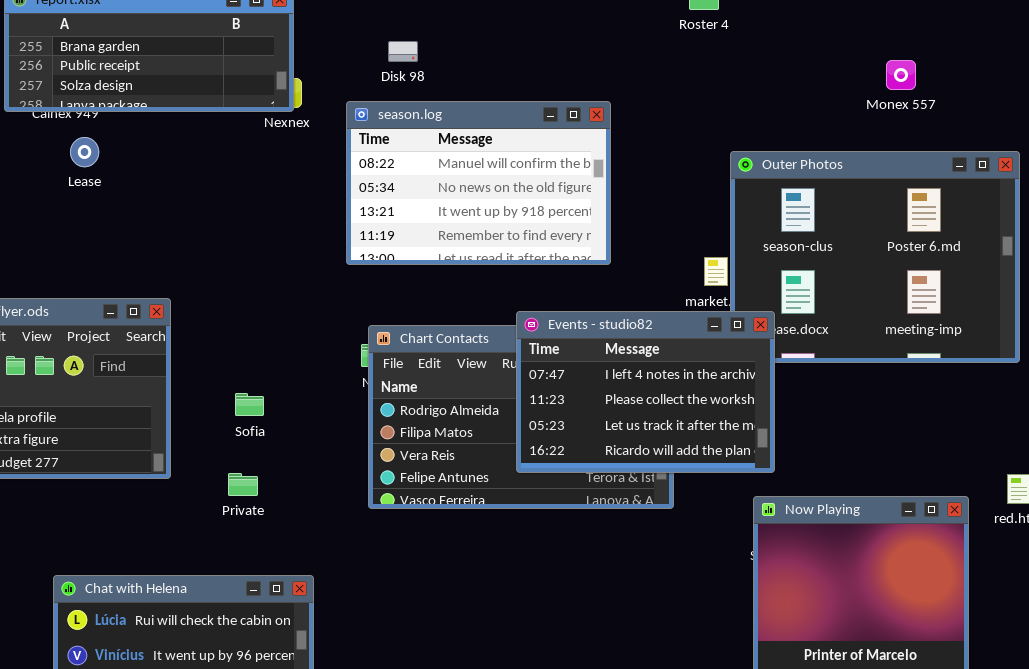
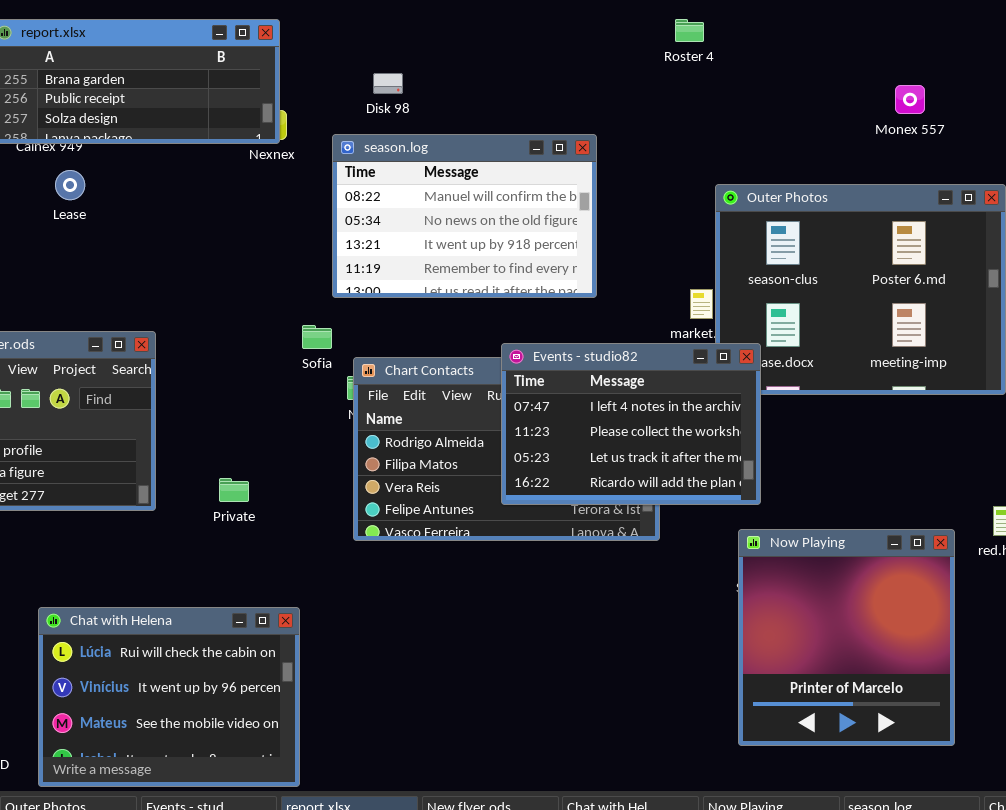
Monex 557: [886,60,916,90] -> [895,85,925,114], moved
Sofia: [235,393,264,416] -> [302,325,332,349], moved
Private: [228,473,258,496] -> [219,478,249,502], moved

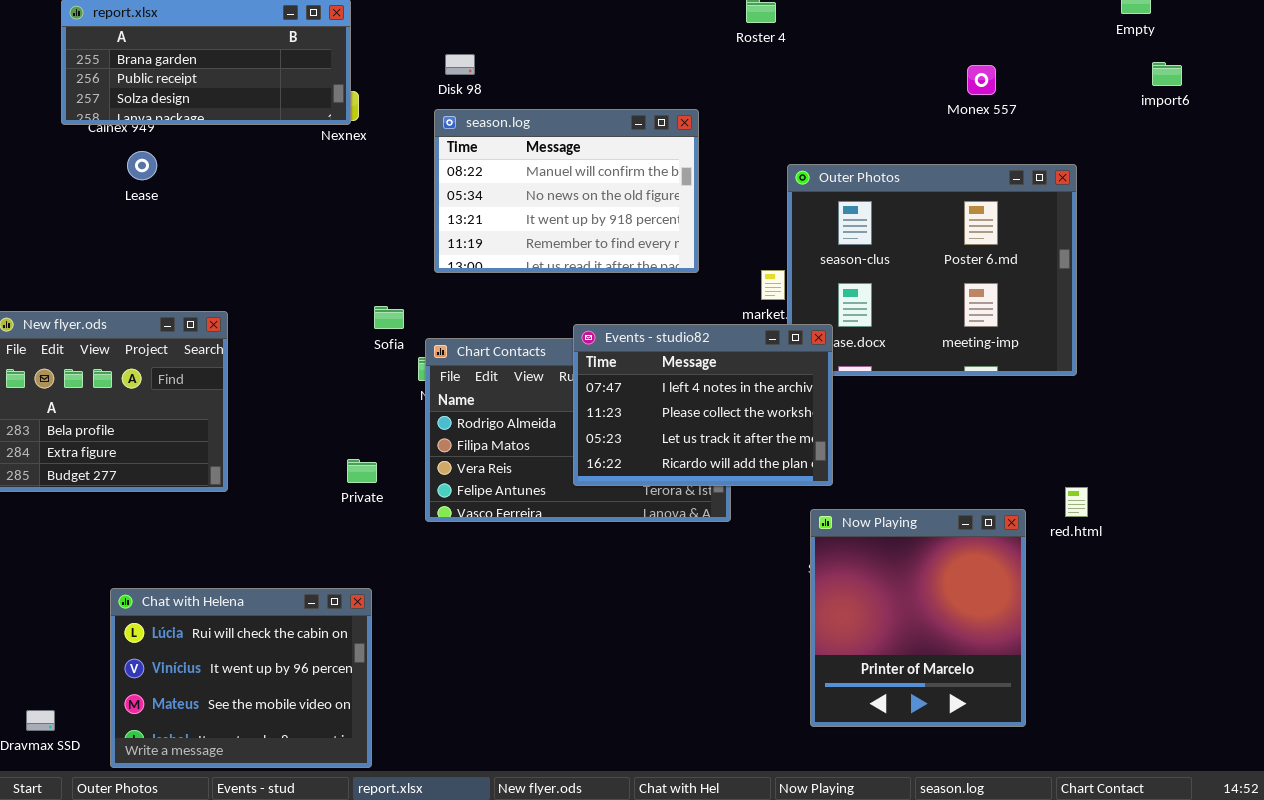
season.log: [332,134,597,298] -> [434,109,699,273], moved
Private: [219,478,249,502] -> [347,459,377,483], moved

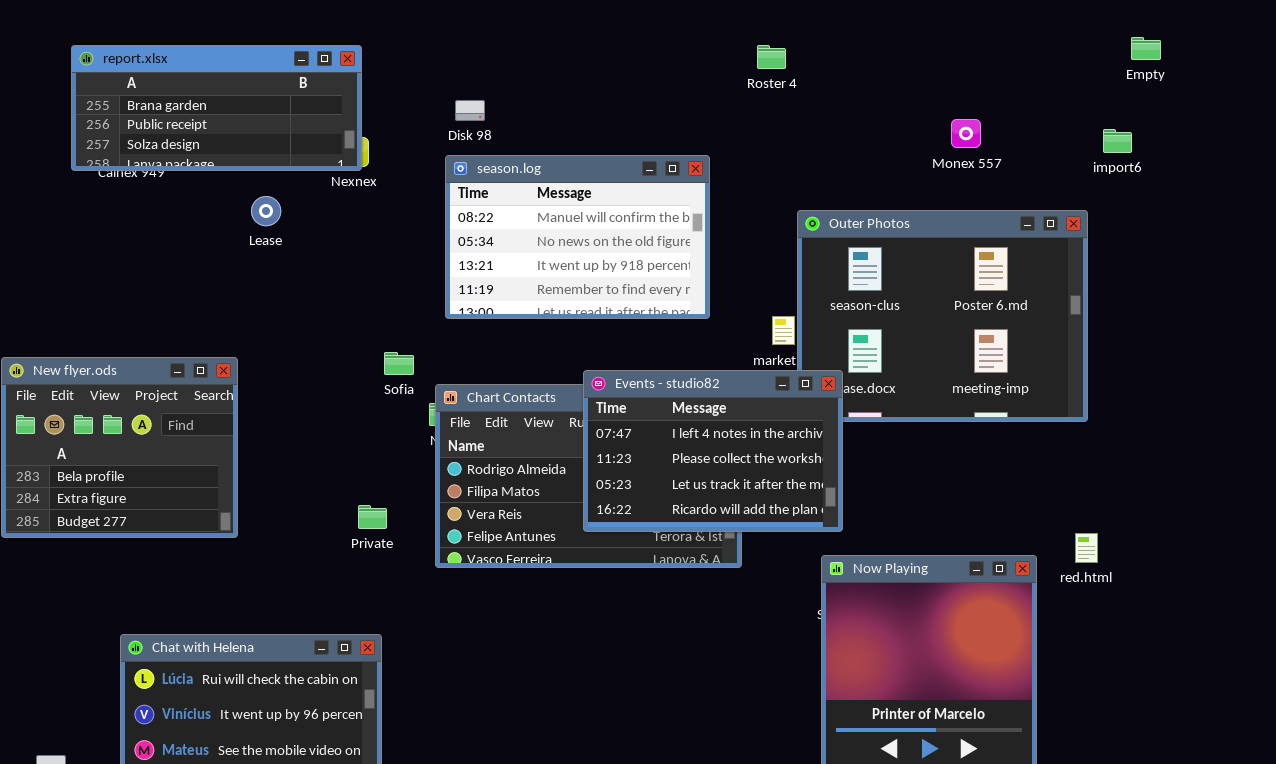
import6: [1152,62,1182,86] -> [1103,129,1132,153], moved
Monex 557: [967,65,996,95] -> [951,119,981,148], moved
Lease: [127,151,157,180] -> [251,196,281,226], moved

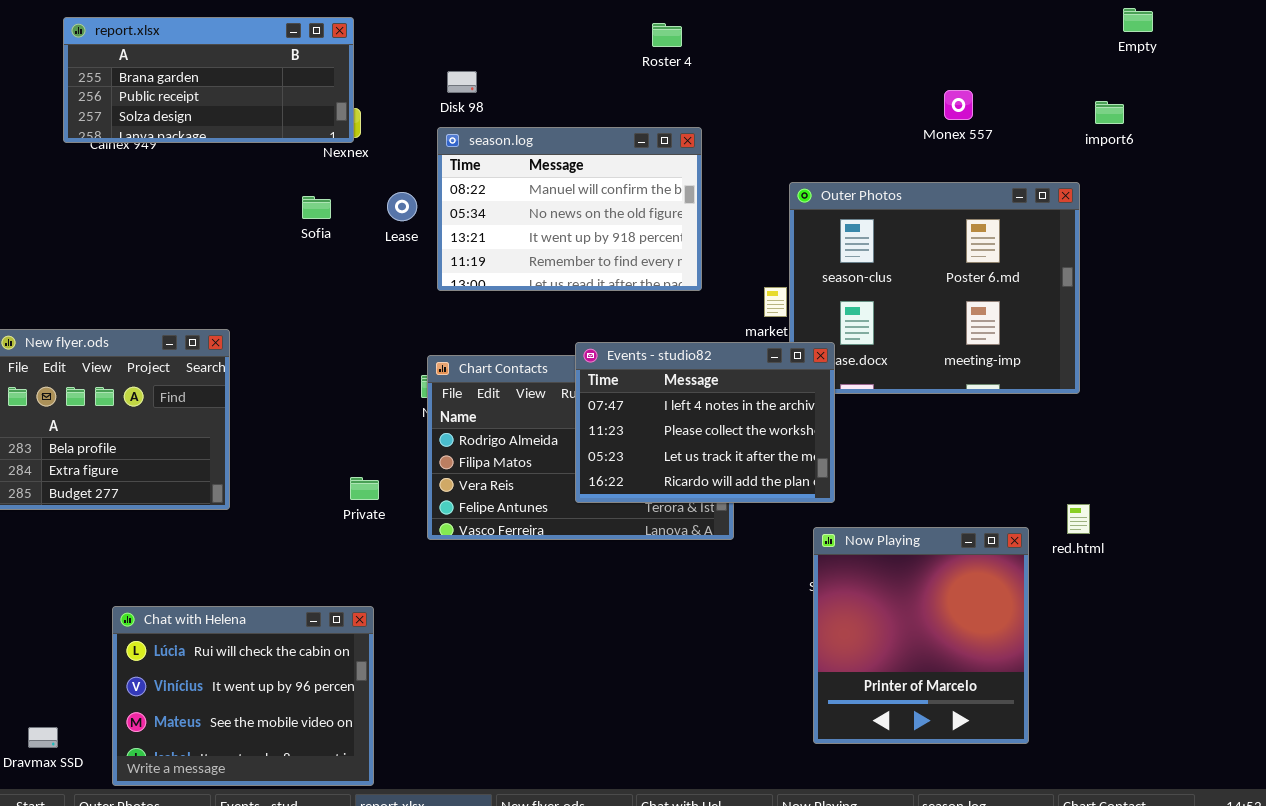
Roster 4: [757,45,786,69] -> [652,23,682,47], moved
Lease: [251,196,281,226] -> [387,192,417,221], moved
Sofia: [384,352,414,375] -> [302,196,331,219], moved

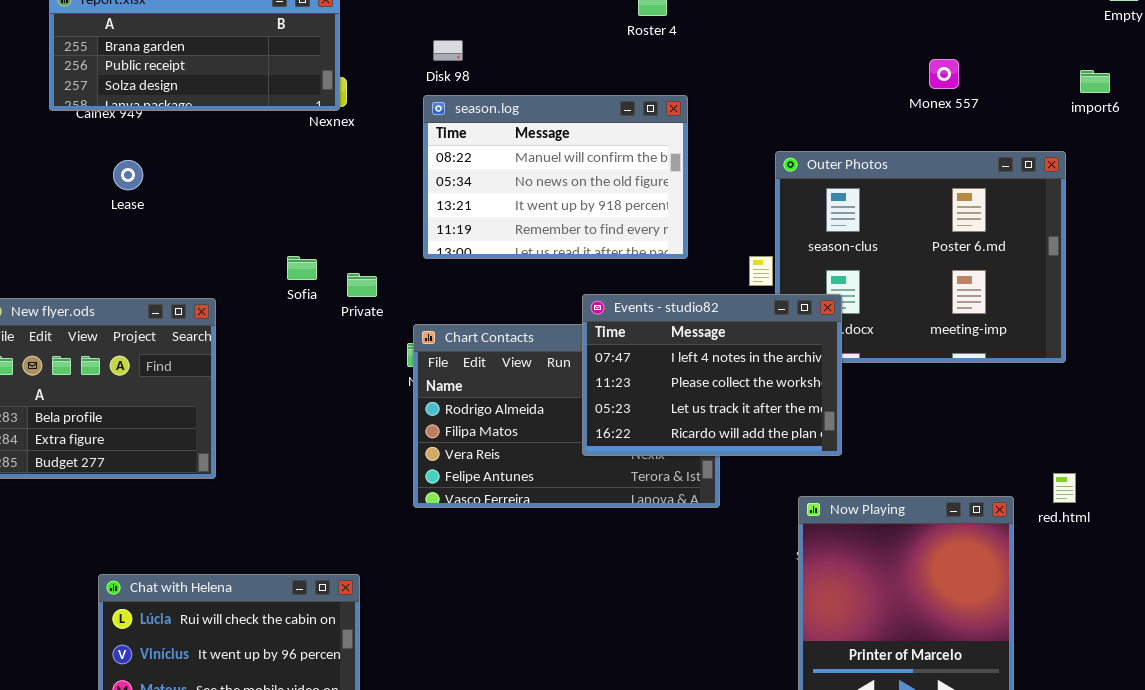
Lease: [387,192,417,221] -> [113,160,143,190], moved
Sofia: [302,196,331,219] -> [287,256,317,280], moved
Events - studio82: [575,342,835,503] -> [582,294,842,456], moved
Private: [350,477,379,500] -> [347,273,377,297], moved

